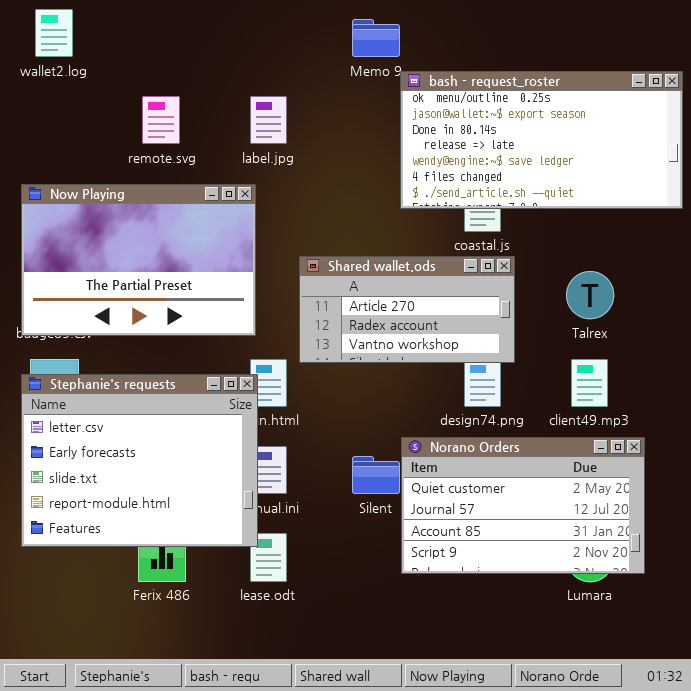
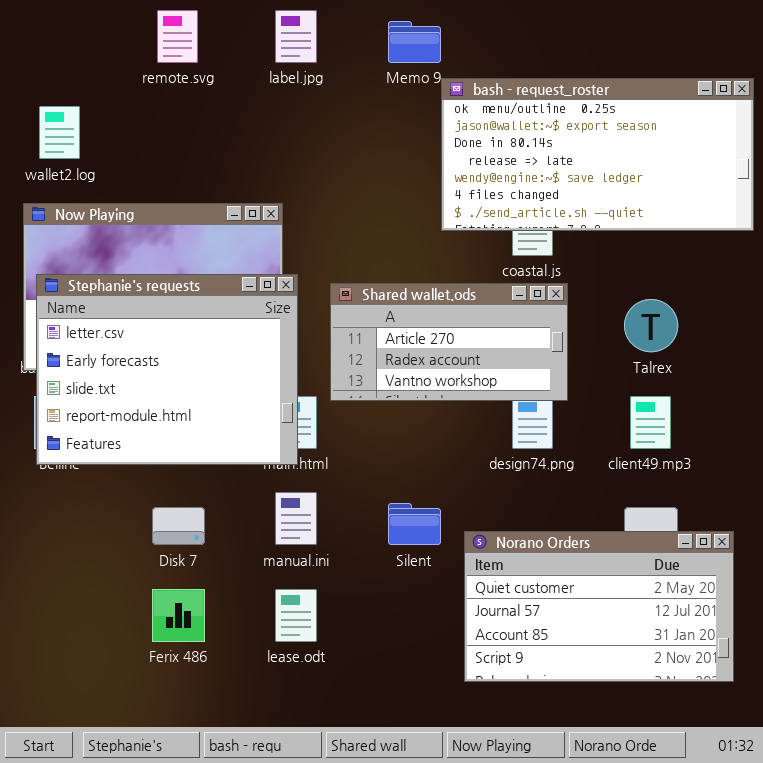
wallet2.log: [35,9,73,57] -> [39,106,80,159], moved
remote.svg: [142,96,180,144] -> [157,10,198,63], moved
label.jpg: [250,96,287,144] -> [275,10,317,63], moved
Stephanie's requests: [21,374,258,547] -> [36,274,298,465], moved
Norano Orders: [401,437,645,574] -> [464,531,734,682], moved

